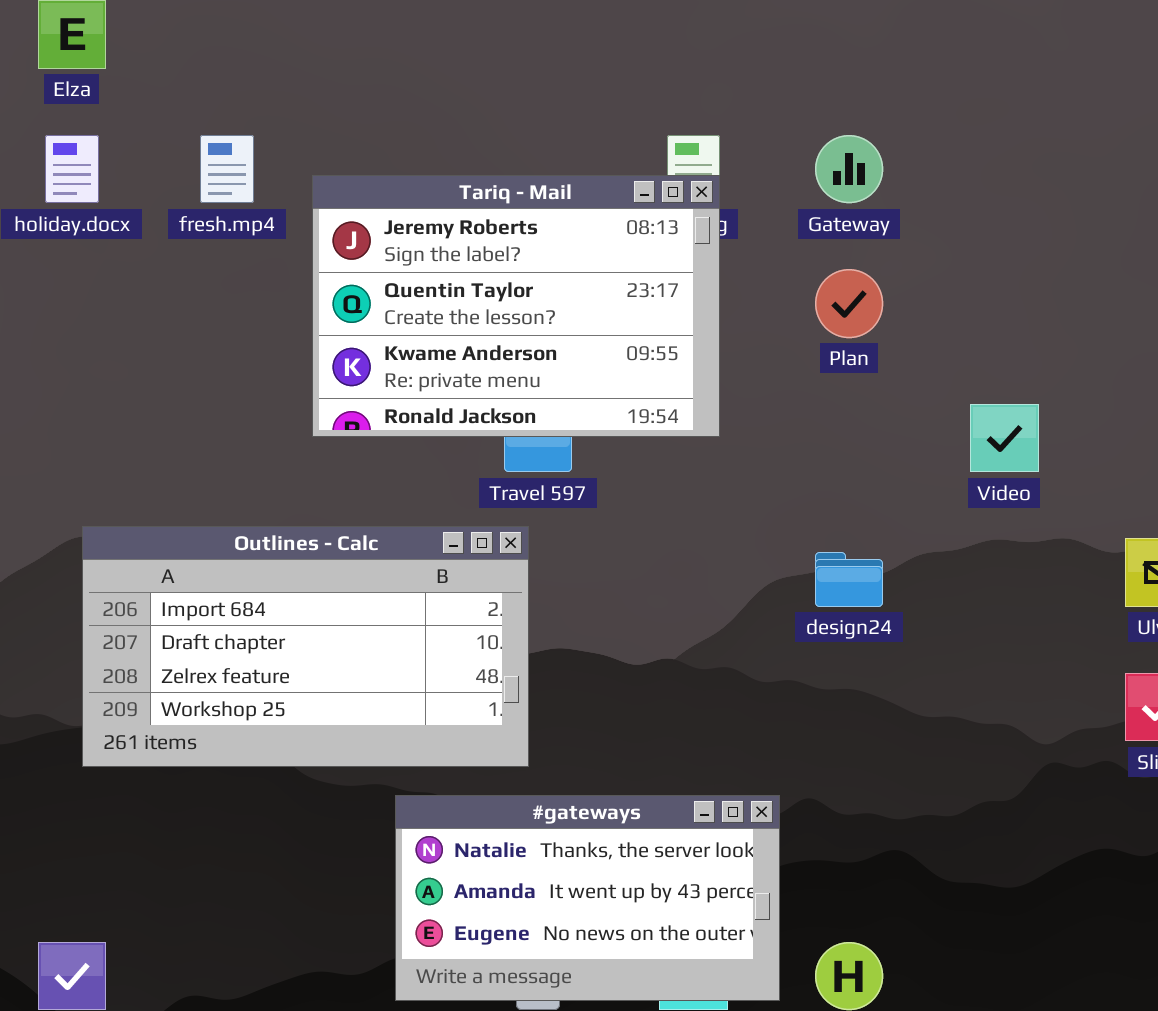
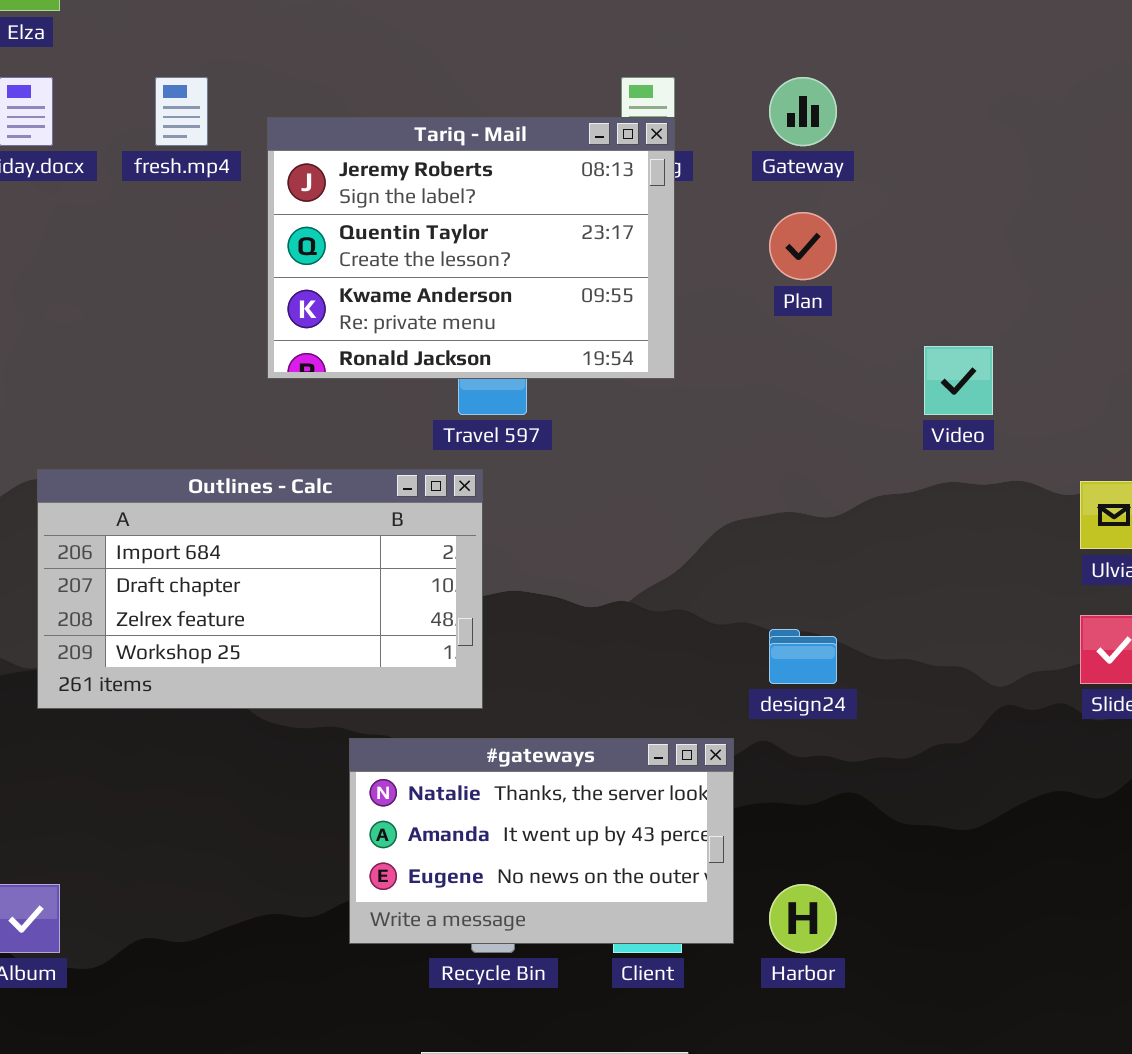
design24: [815,552,883,607] -> [769,629,837,684], moved

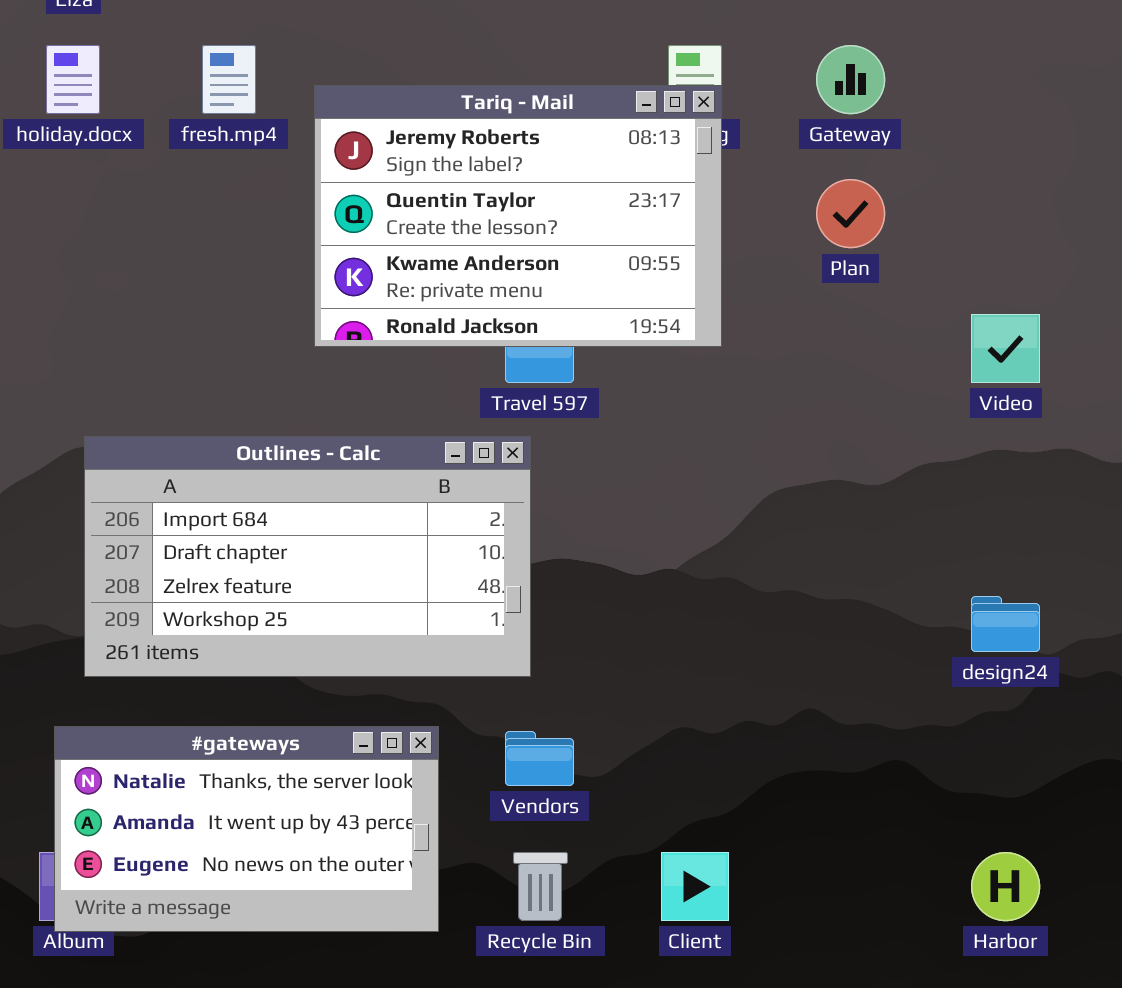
design24: [769,629,837,684] -> [971,596,1040,652], moved
#gateways: [349,738,734,944] -> [54,726,439,932], moved
Harbor: [769,884,837,953] -> [971,852,1040,921], moved

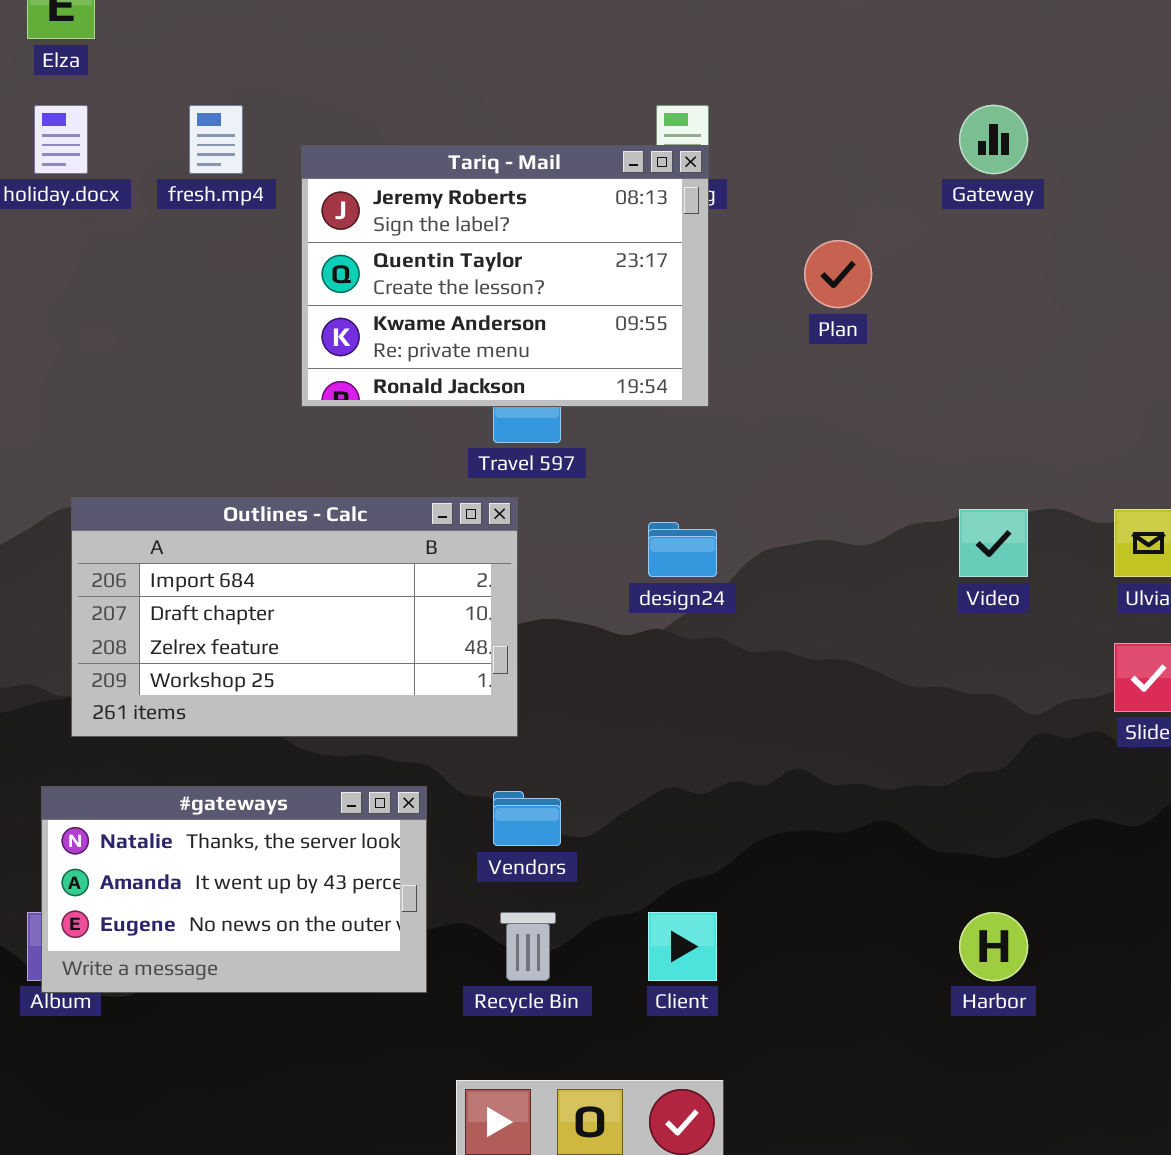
Gateway: [816,45,885,114] -> [959,105,1028,174], moved
Video: [971,314,1040,383] -> [959,509,1028,577], moved
design24: [971,596,1040,652] -> [648,522,717,577], moved

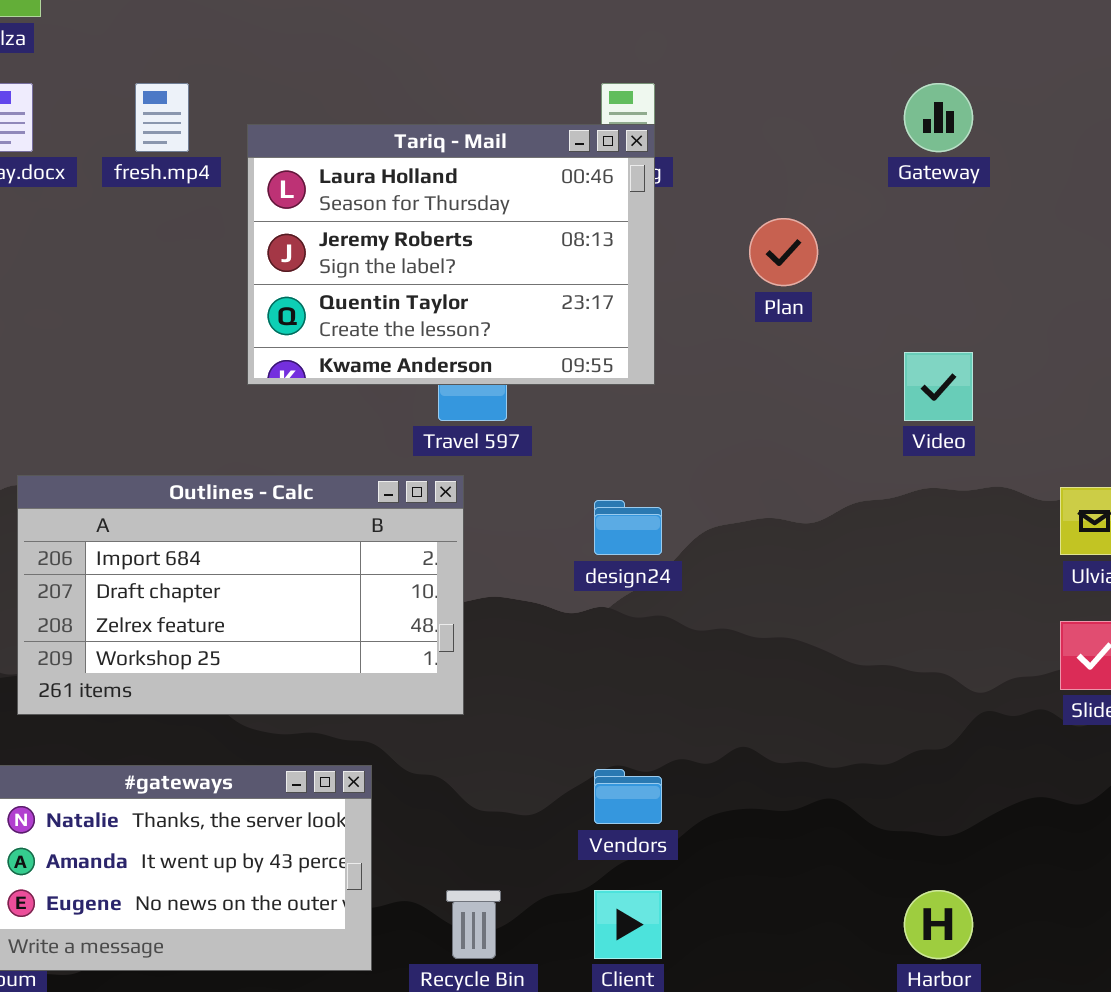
Tariq - Mail: [301,145,709,407] -> [247,124,655,385], scrolled up 1 row
Video: [959,509,1028,577] -> [904,352,973,421], moved
Vendors: [493,791,561,846] -> [594,769,662,824], moved

